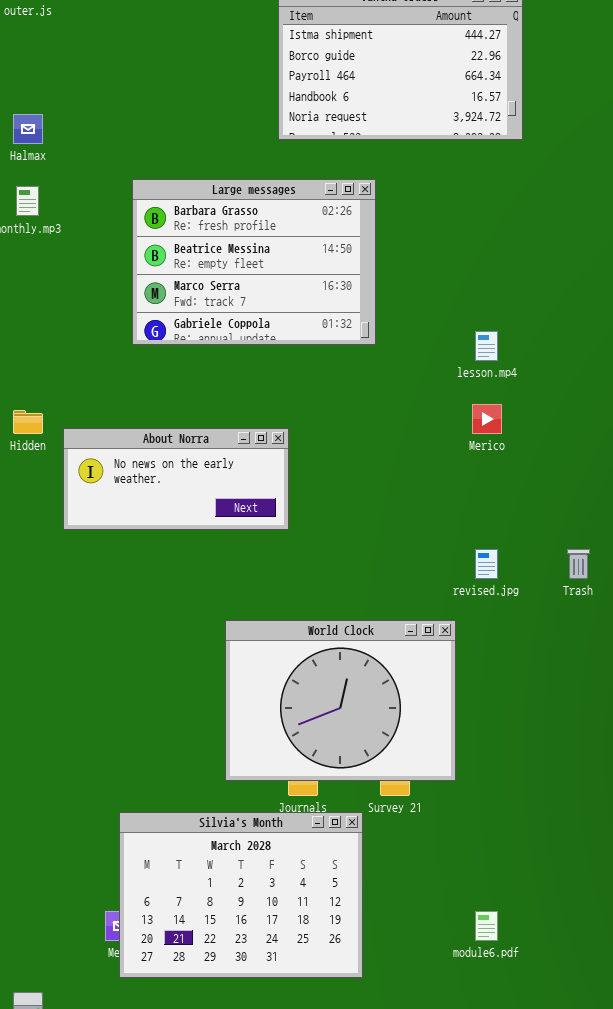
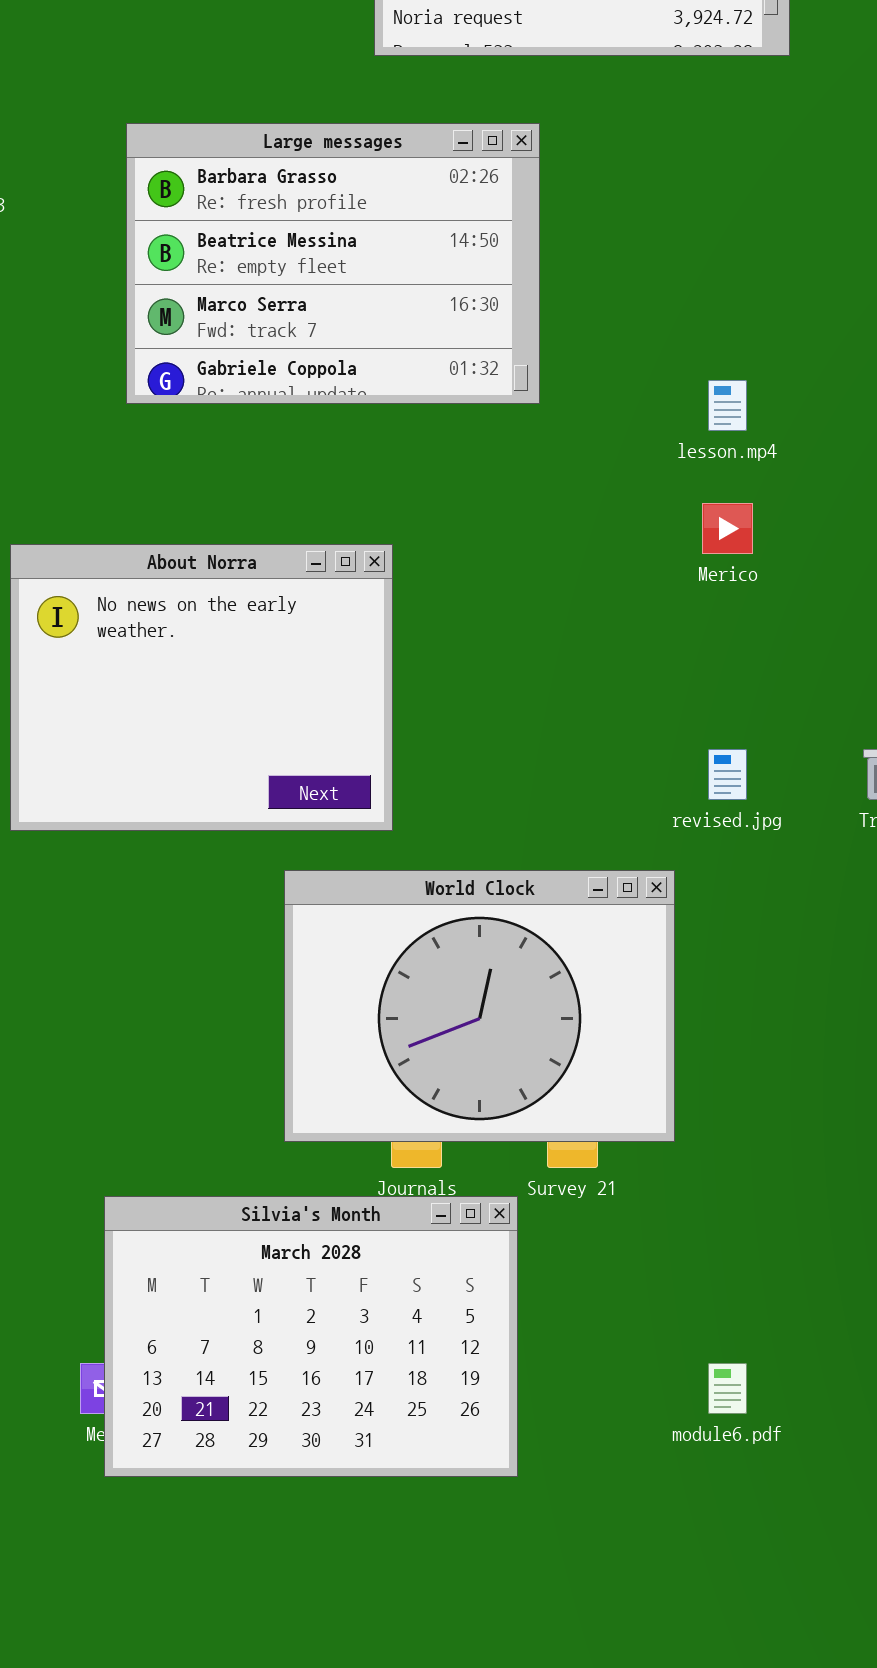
About Norra: [63,428,289,530] -> [10,544,393,831], resized

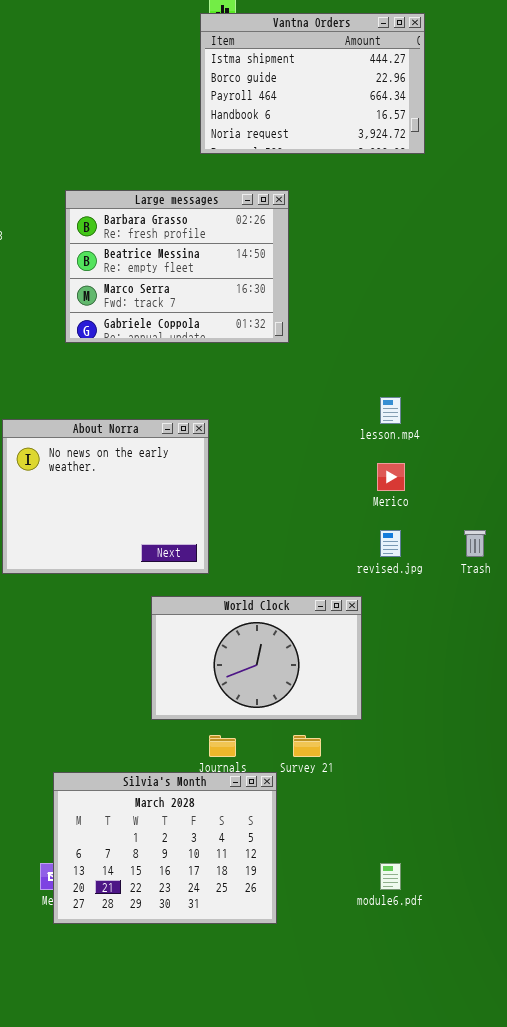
lesson.mp4: [708,380,747,431] -> [380,397,401,424], moved
Merico: [702,503,753,554] -> [377,463,405,491], moved
World Clock: [284,870,675,1142] -> [151,596,362,720], resized

